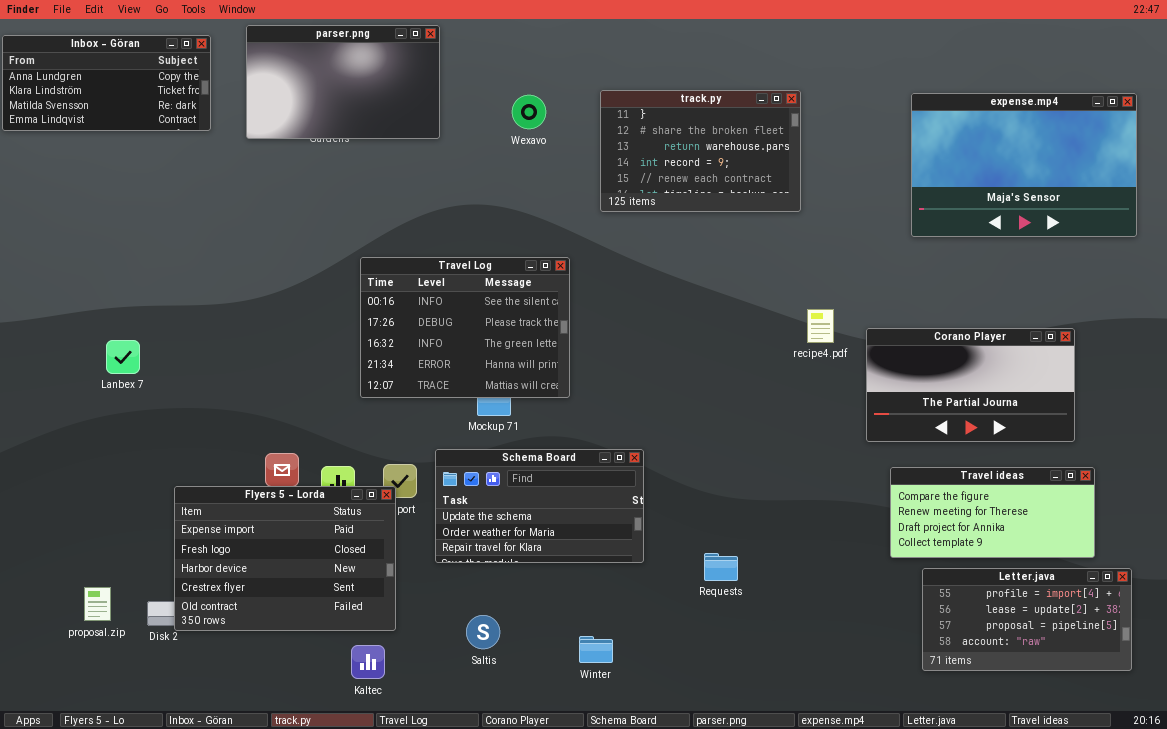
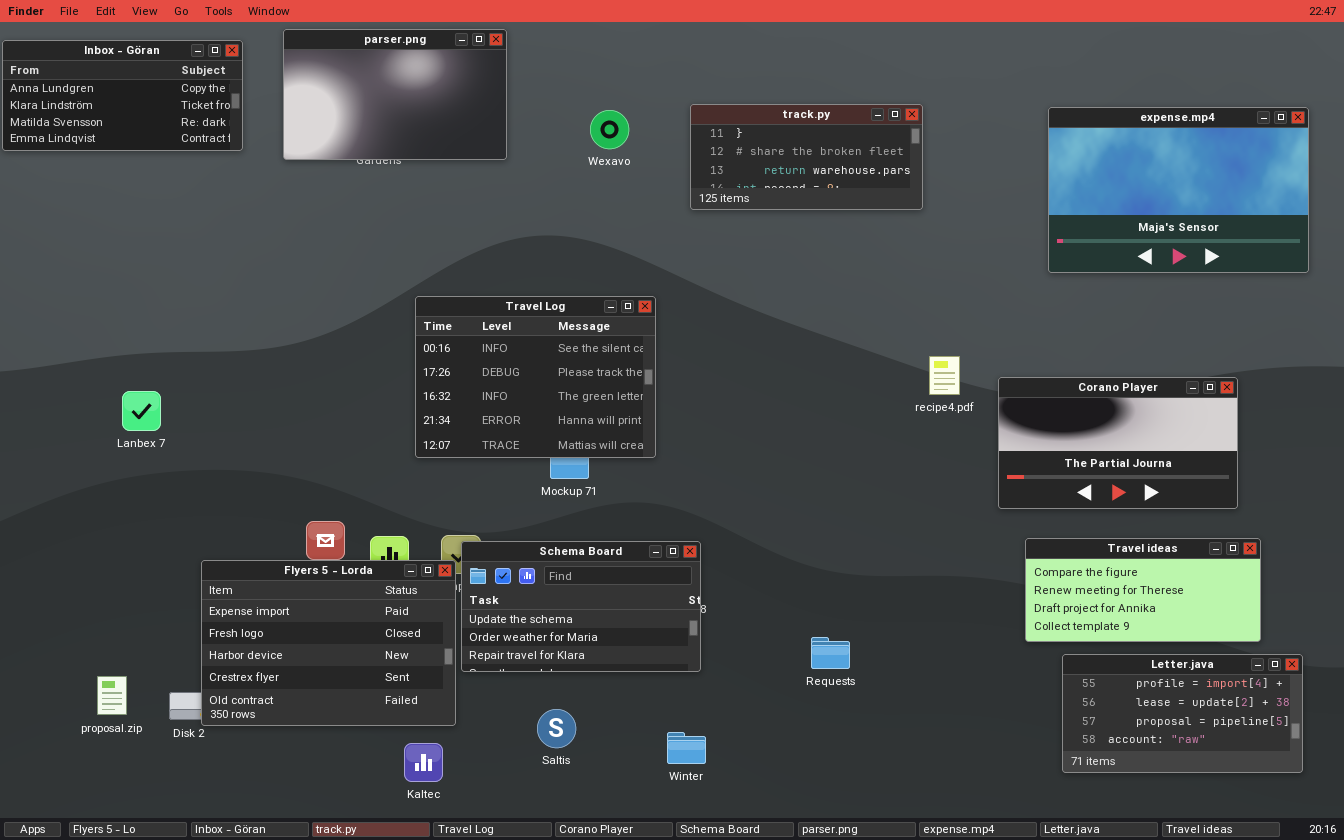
track.py: [600,90,801,212] -> [690,104,923,210], resized
Schema Board: [435,449,644,563] -> [461,541,701,672], moved

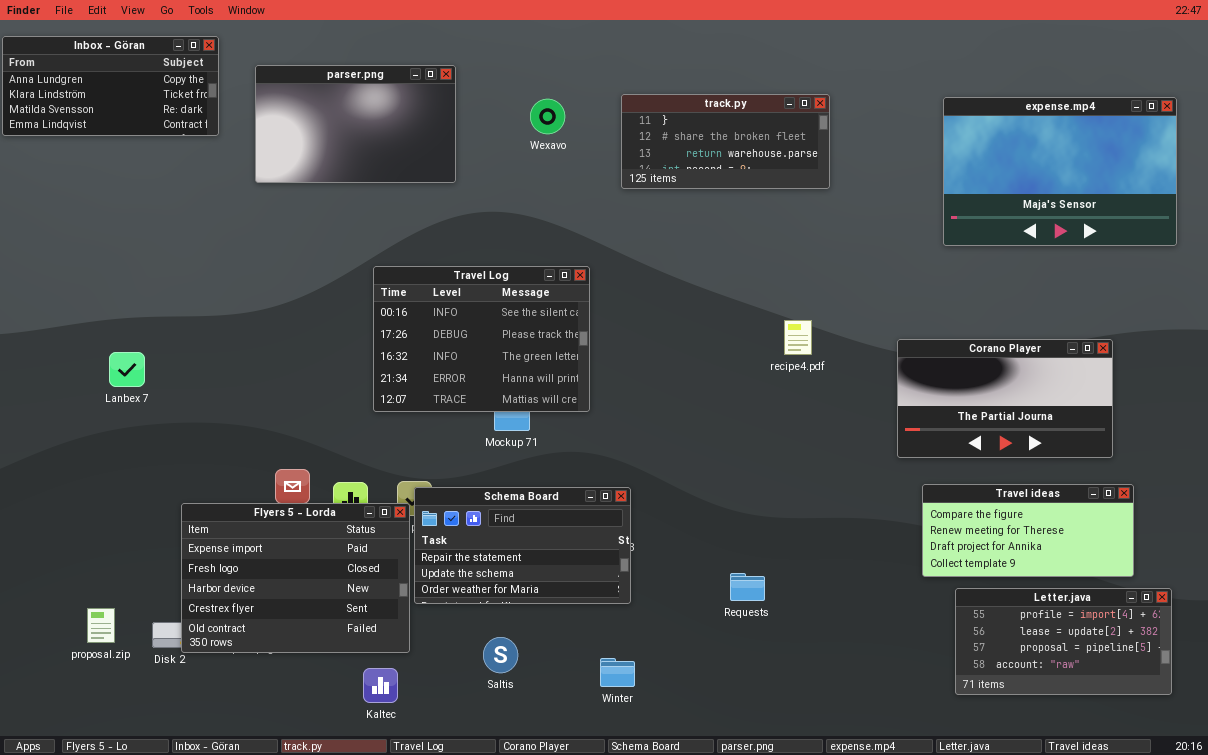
parser.png: [283,29,507,160] -> [255,65,456,183], moved
recipe4.pdf: [929,356,960,395] -> [784,320,812,355], moved
Schema Board: [461,541,701,672] -> [414,487,631,604], scrolled up 1 row

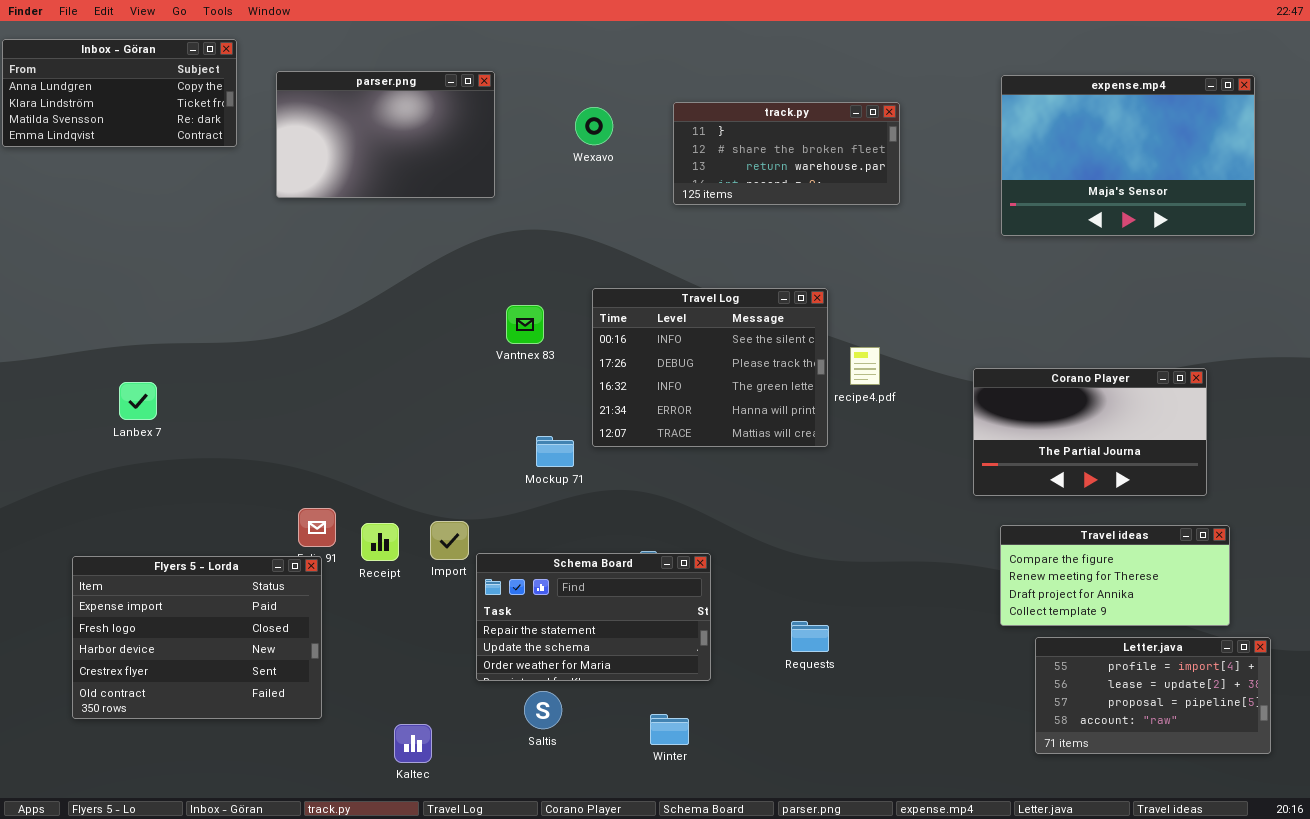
expense.mp4: [943,97,1177,246] -> [1001,75,1255,236], moved
Travel Log: [373,266,590,412] -> [592,288,828,447], moved
Schema Board: [414,487,631,604] -> [476,553,711,681], moved
Flyers 5 - Lorda: [181,503,410,653] -> [72,556,322,719], moved

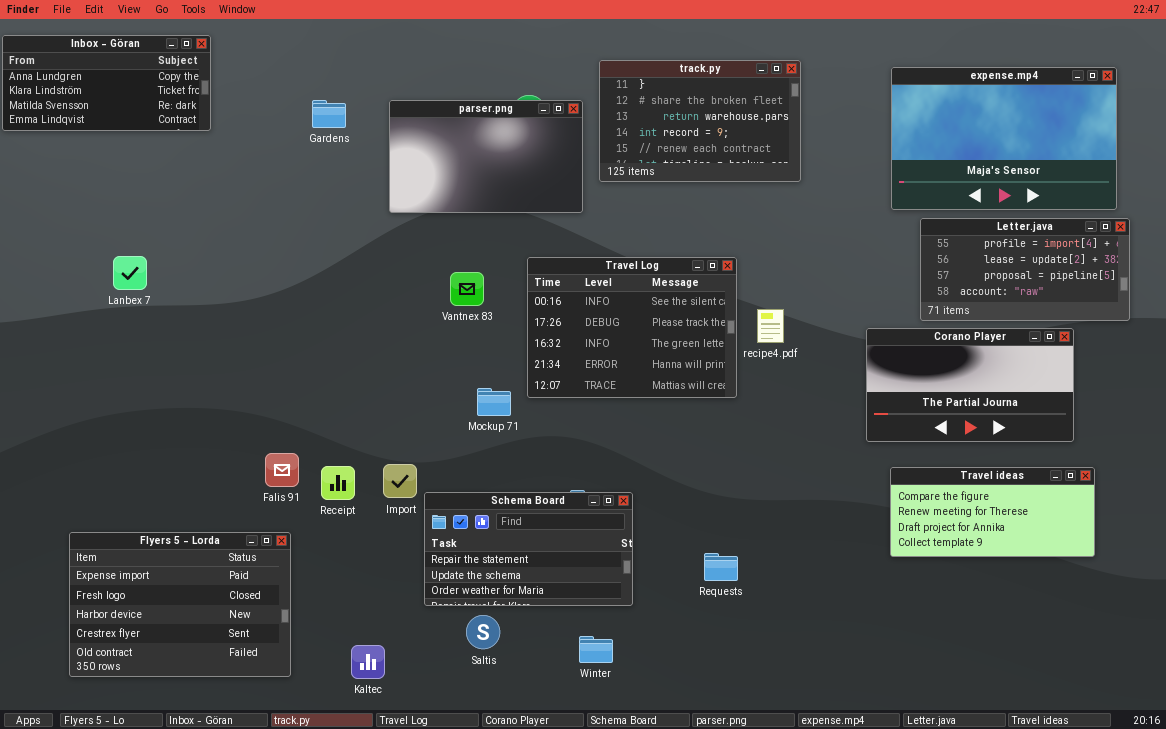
parser.png: [276,71,495,198] -> [389,100,583,213], moved
track.py: [673,102,900,205] -> [599,60,801,182], resized
Lanbex 7: [119,382,157,420] -> [113,256,147,290], moved
Flyers 5 - Lorda: [72,556,322,719] -> [69,532,291,677], moved
Letter.java: [1035,637,1271,754] -> [920,218,1130,321], moved

